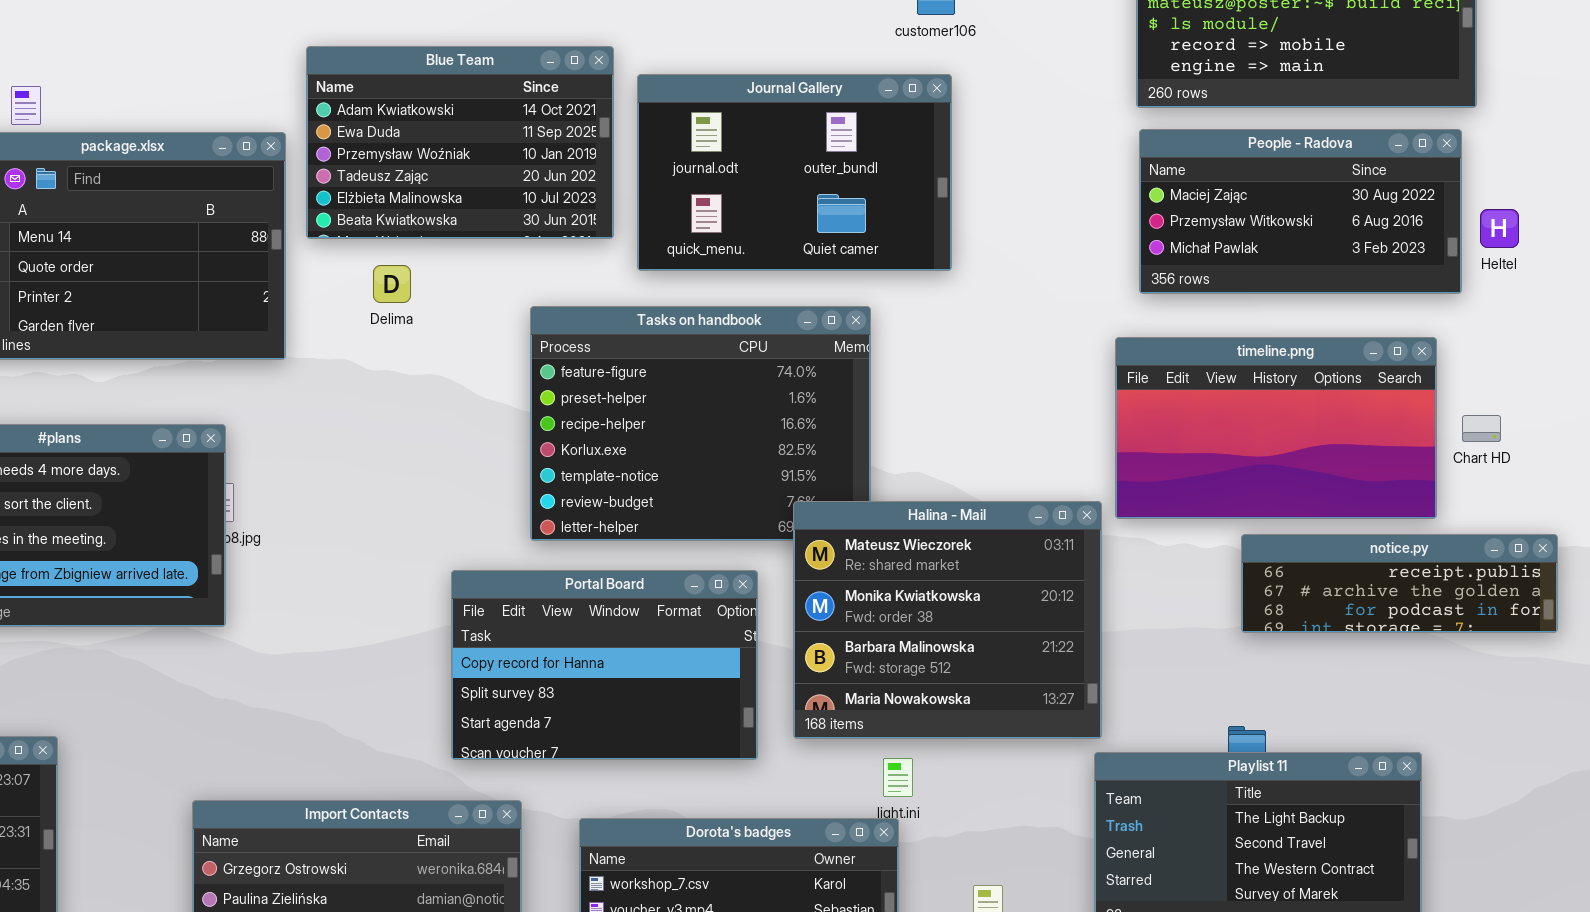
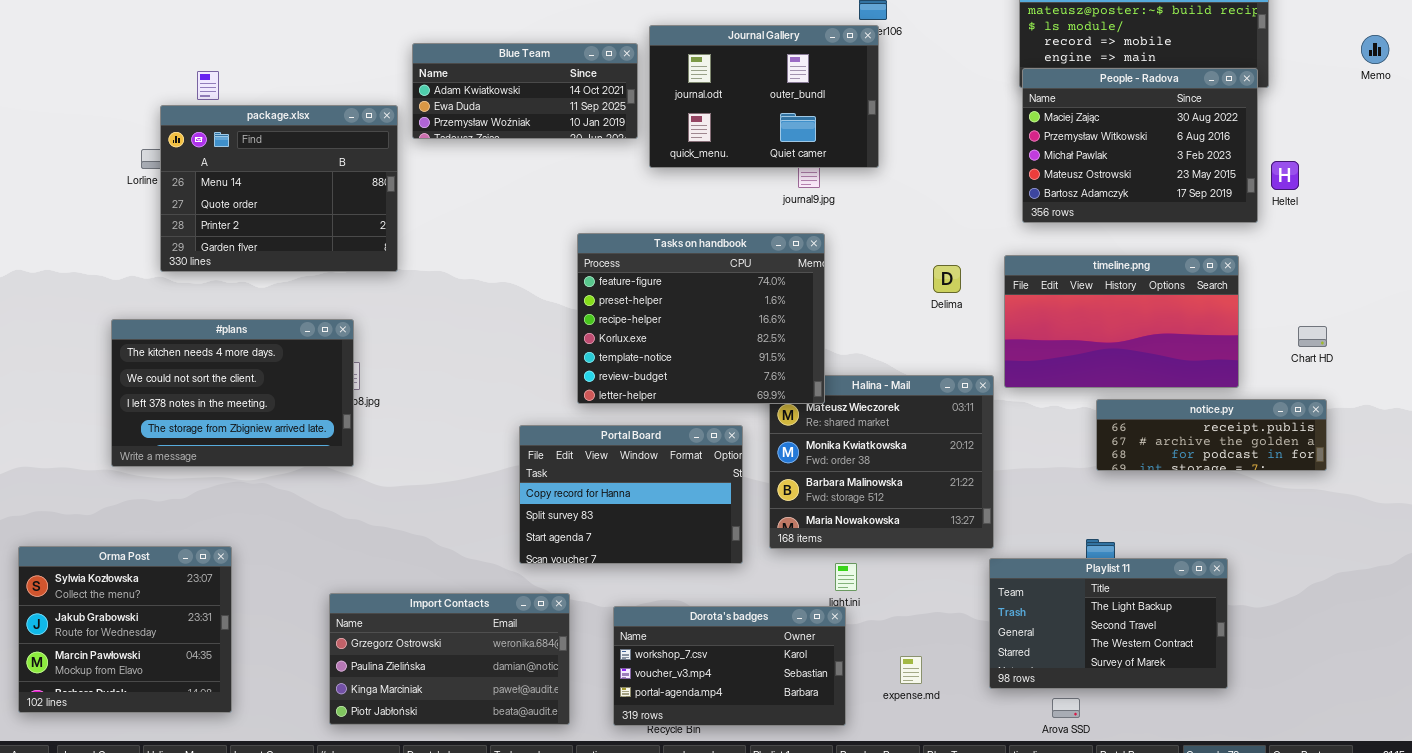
Blue Team: [306,46,614,239] -> [412,43,638,139], resized
Journal Gallery: [637,74,952,271] -> [649,25,879,168], moved
People - Radova: [1139,129,1462,294] -> [1022,68,1258,223], resized
Delima: [373,265,411,303] -> [933,265,961,293], moved
Tasks on handbook: [530,306,871,541] -> [577,233,825,404], raised
Chart HD: [1462,415,1501,442] -> [1298,326,1327,347], moved

